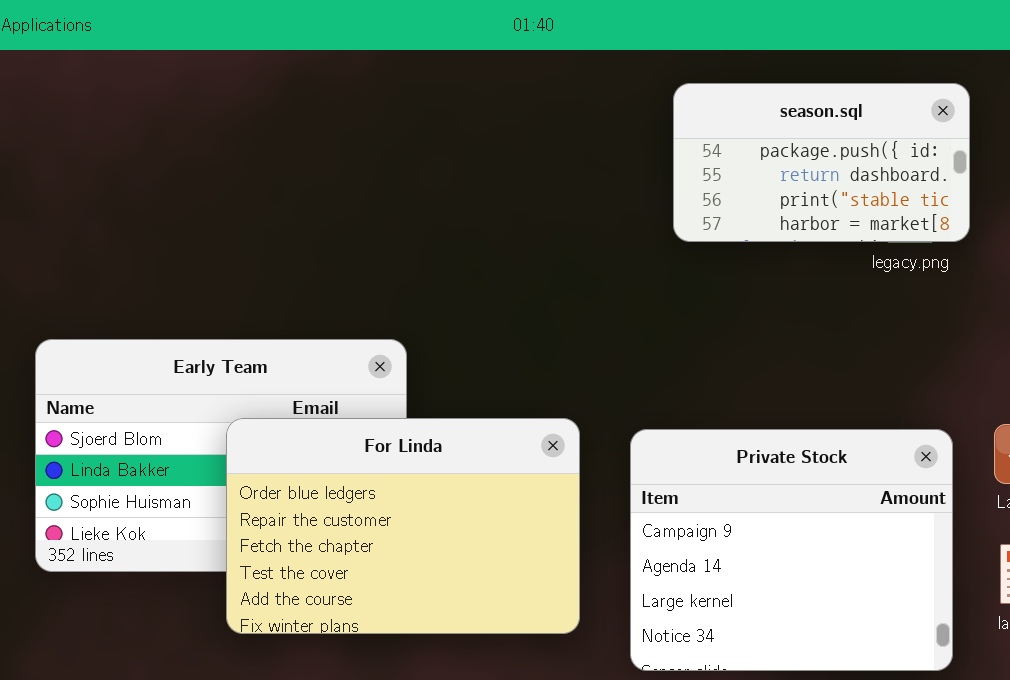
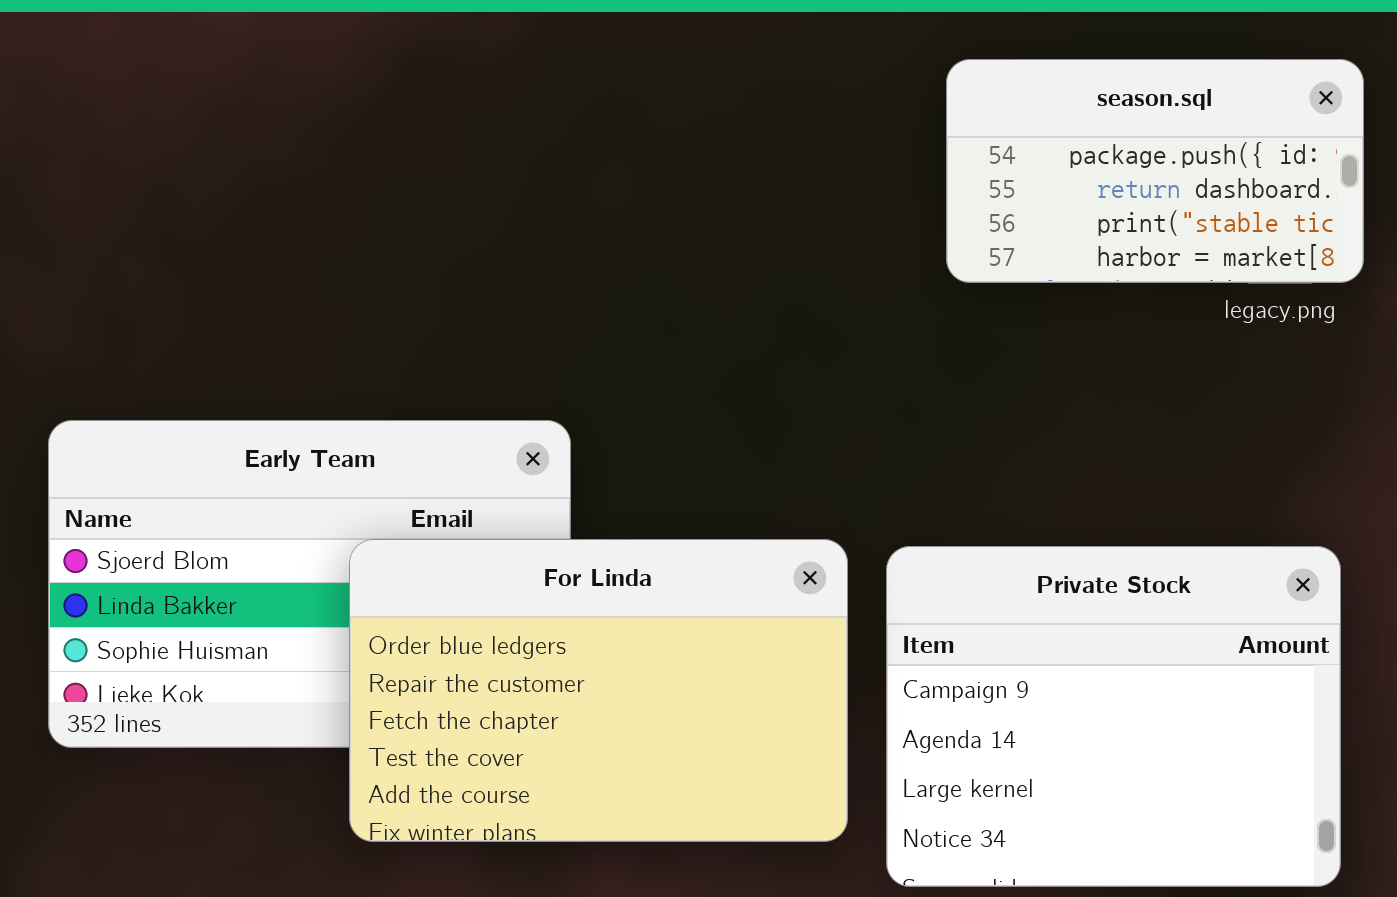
For Linda: [226,418,580,634] -> [349,539,848,842], moved

